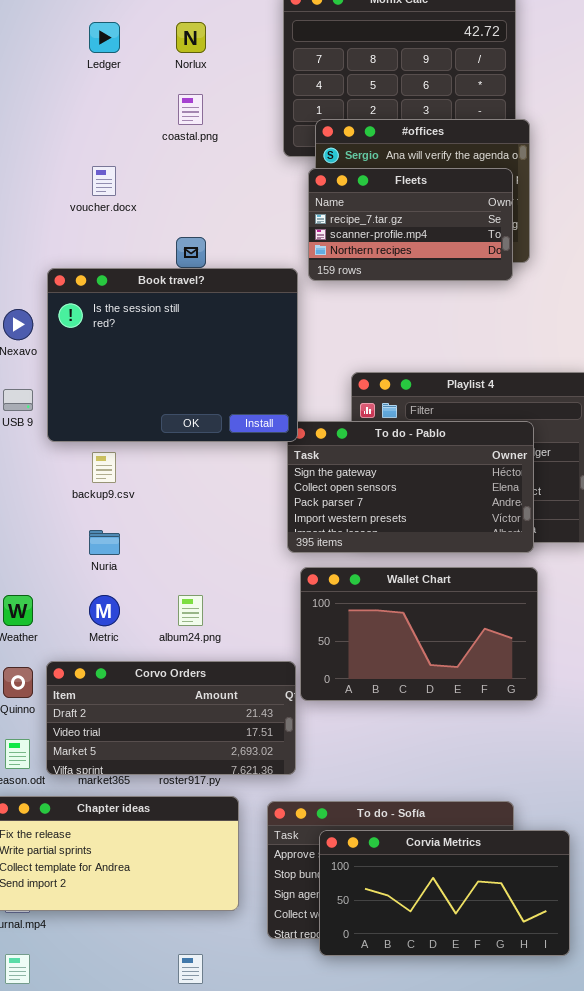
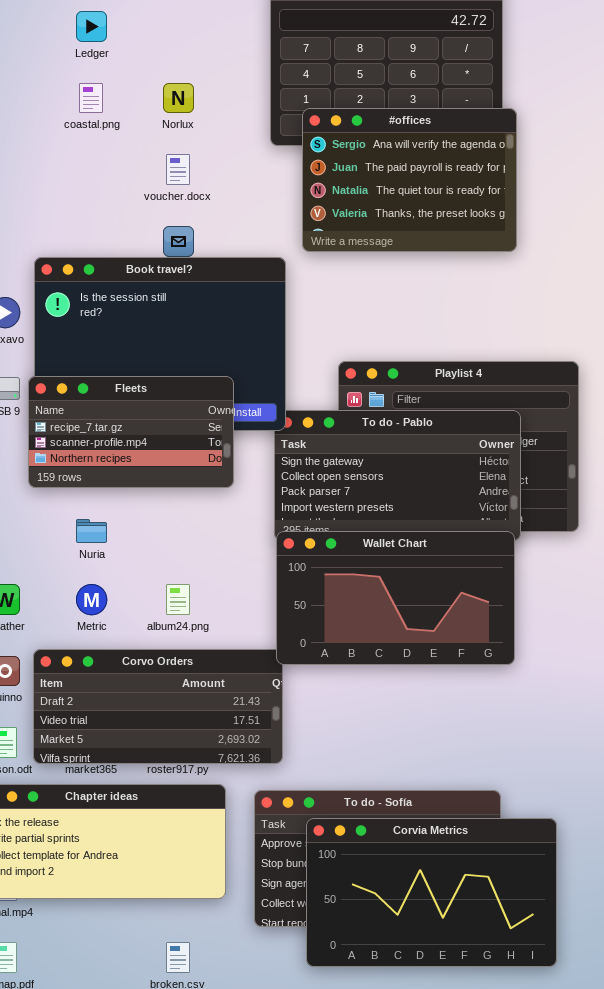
Norlux: [176,22,206,53] -> [163,83,194,113], moved
coastal.png: [178,94,203,125] -> [79,83,103,113], moved
voucher.docx: [92,166,116,196] -> [166,154,190,185], moved
Fleets: [308,168,513,281] -> [28,376,234,488], moved
Wallet Chart: [300,567,538,701] -> [276,531,515,665], moved
Corvia Metrics: [319,830,570,956] -> [306,818,557,967], resized

